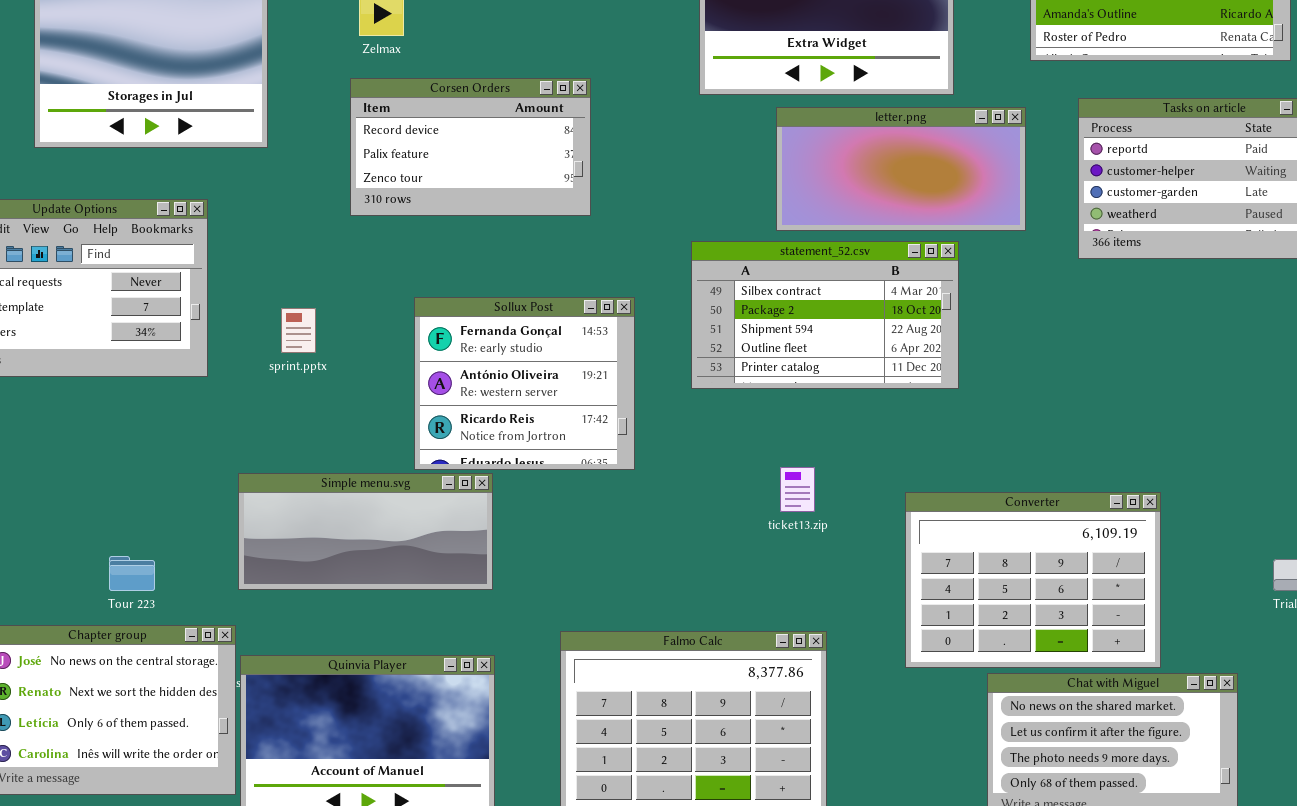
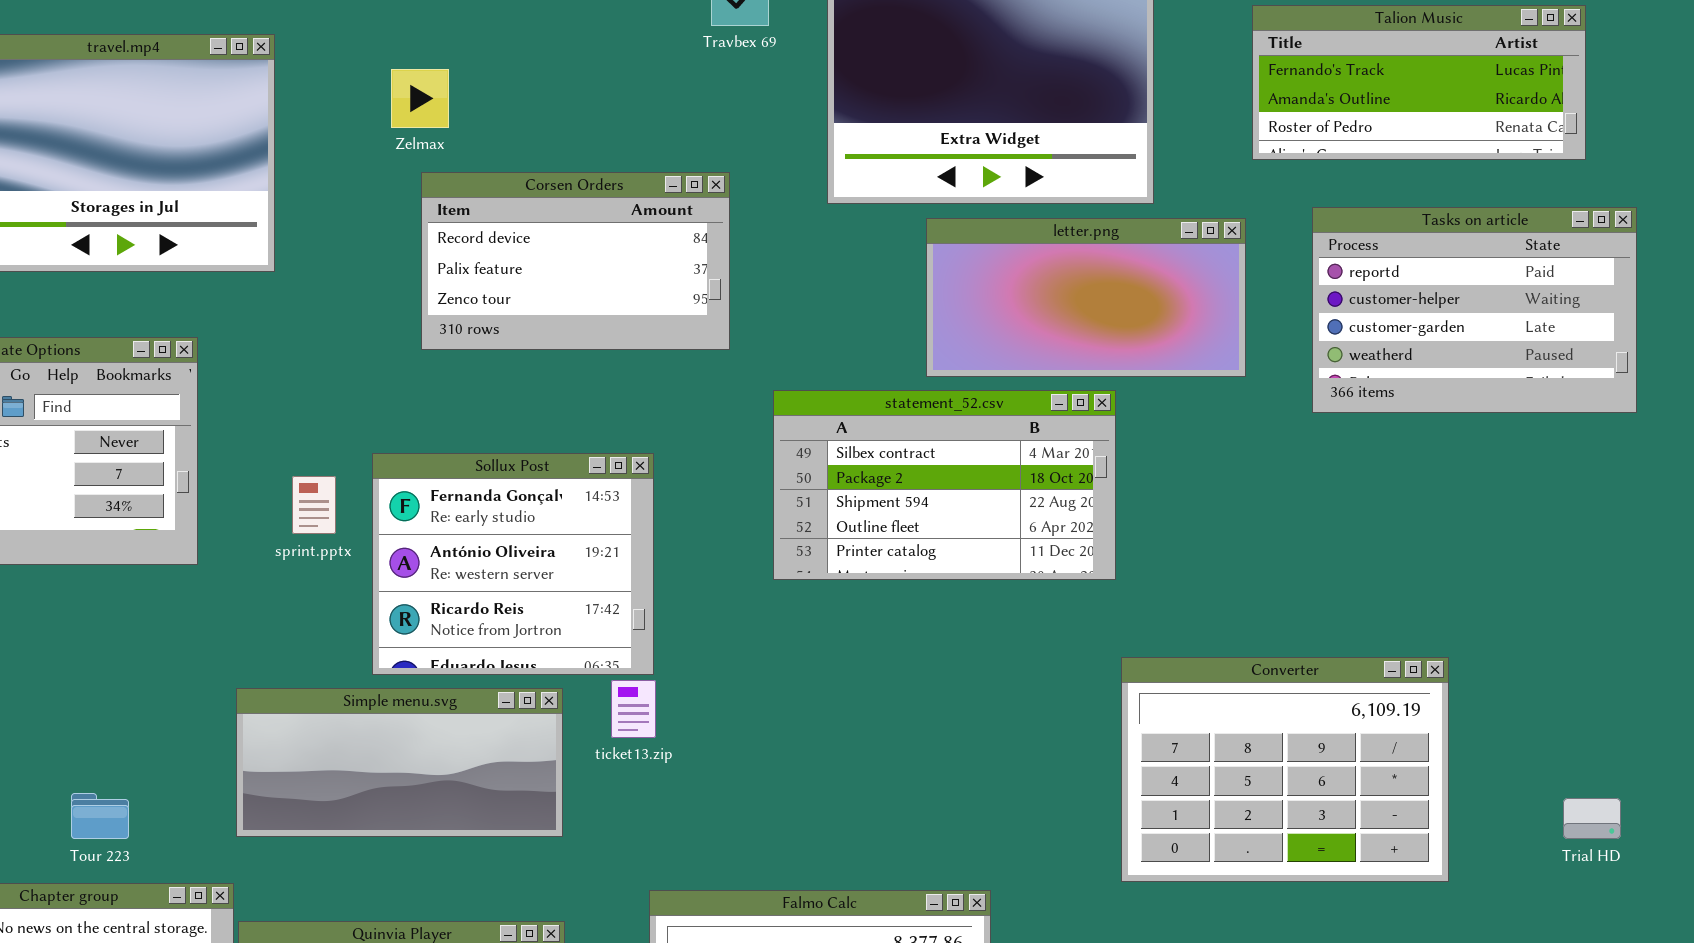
Corsen Orders: [350,78,591,216] -> [421,172,730,350], moved
statement_52.csv: [691,241,959,389] -> [773,390,1116,580], moved
Sollux Post: [414,297,635,470] -> [372,453,654,675], moved
ticket13.zip: [780,467,815,512] -> [611,680,656,738], moved
Converter: [905,492,1161,668] -> [1121,657,1449,882], moved

